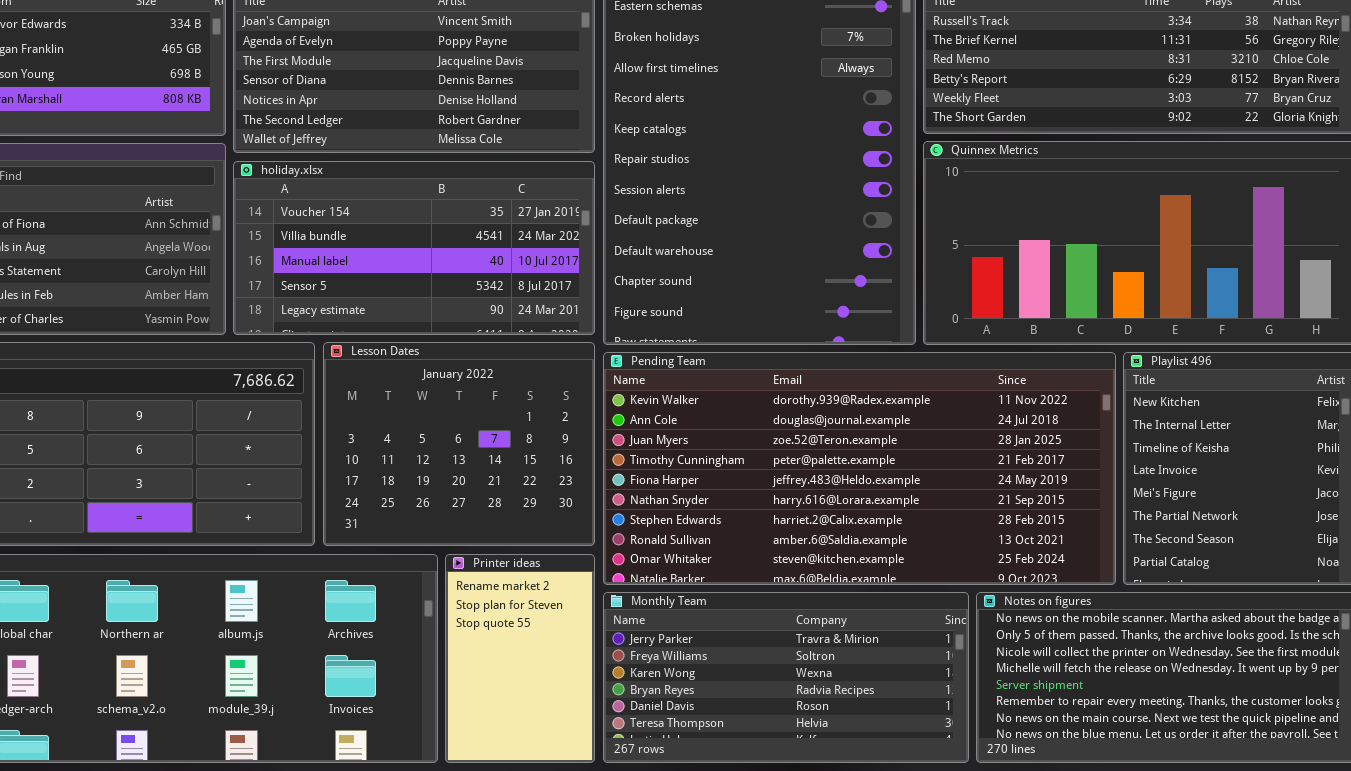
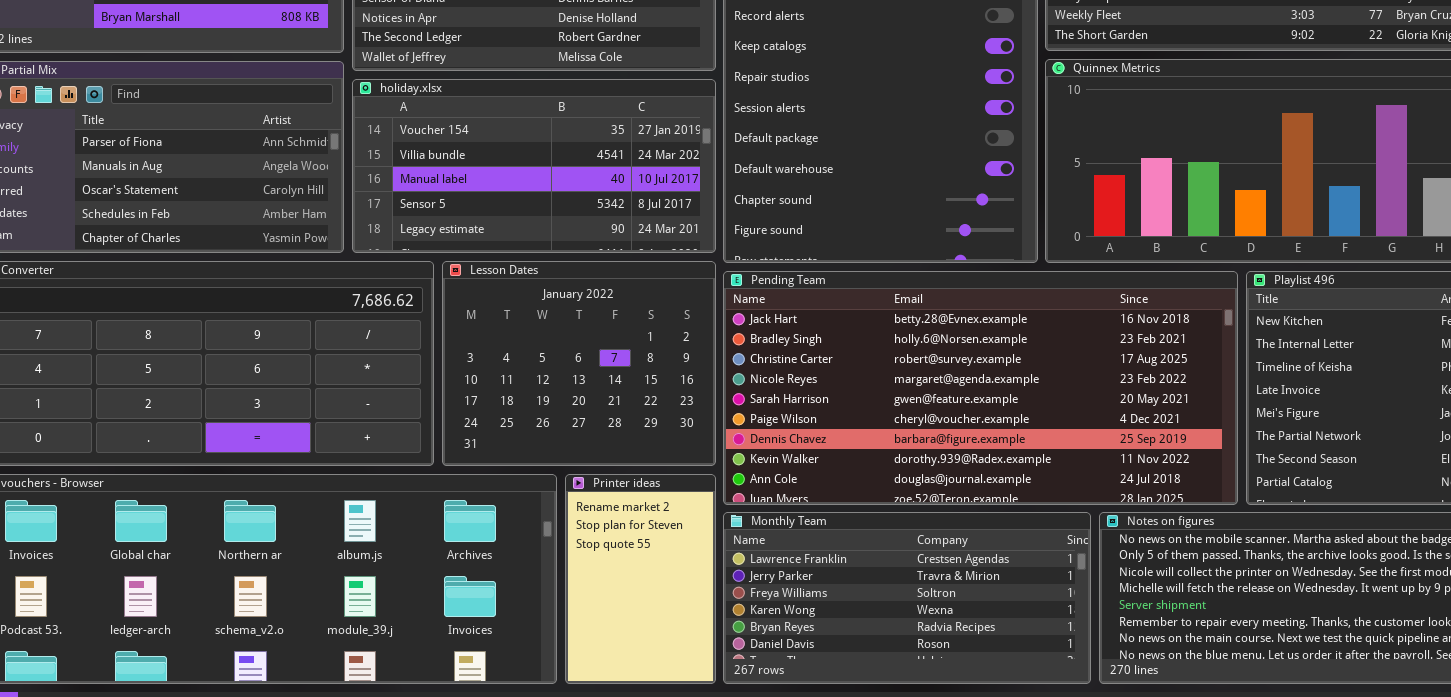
Pending Team: [603,352,1116,585] -> [723,271,1238,505], scrolled up 7 rows
Monthly Team: [603,592,969,763] -> [723,512,1091,684], scrolled up 1 row

